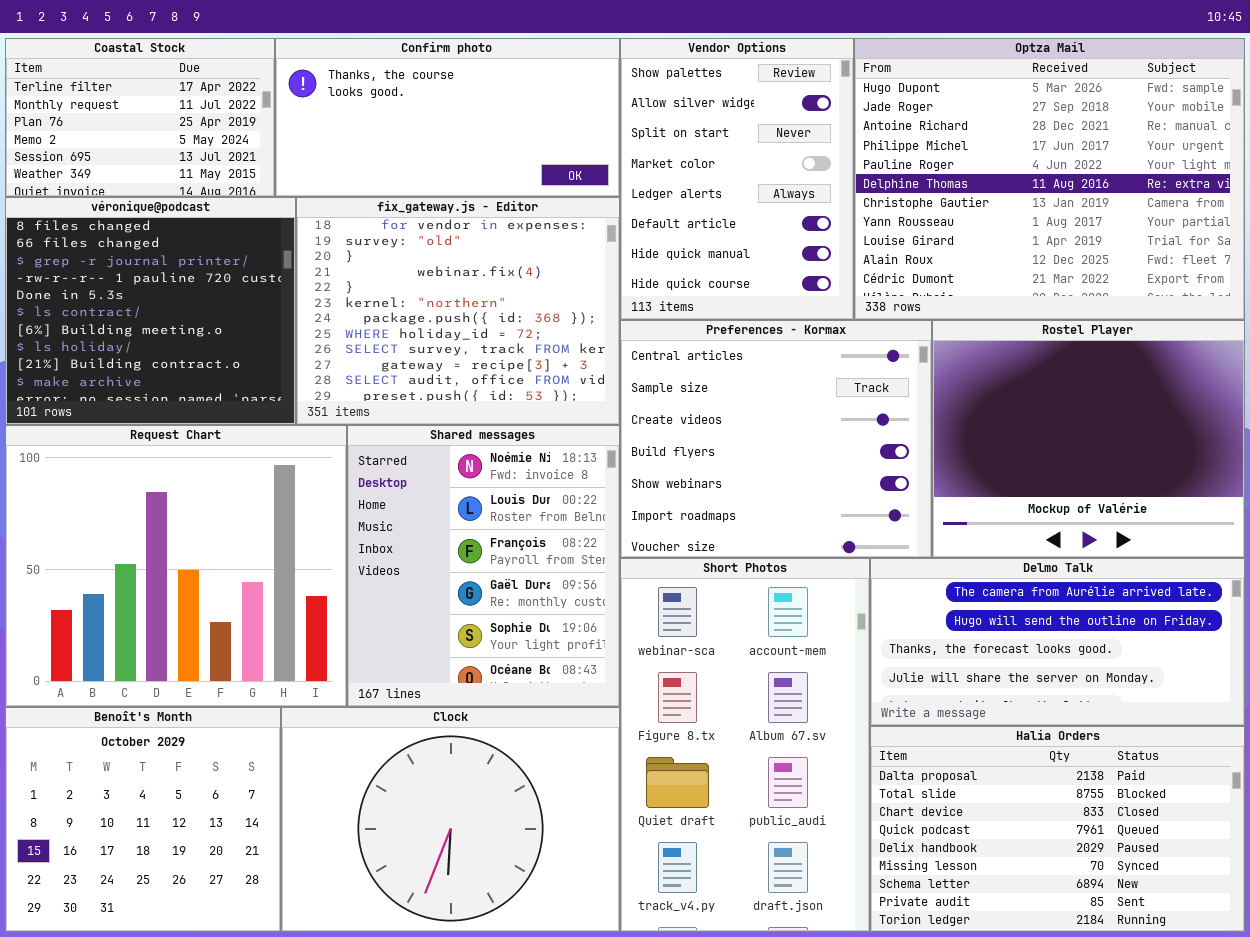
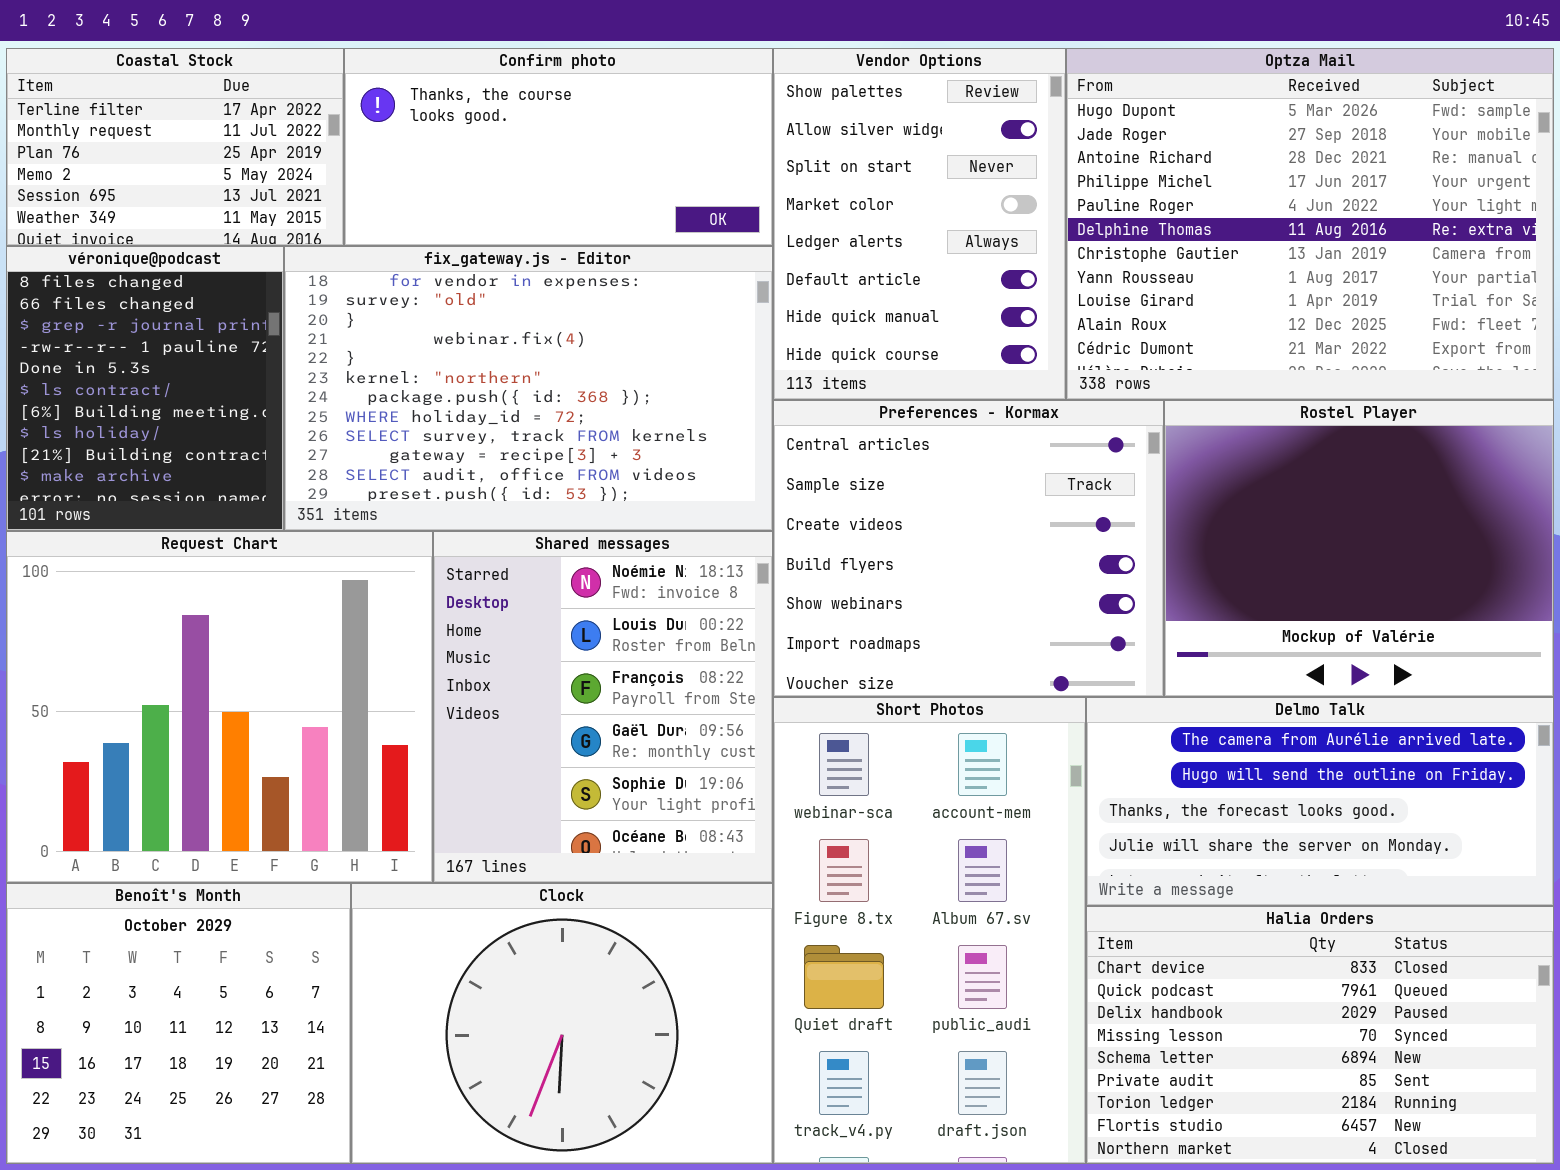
véronique@podcast: [5,197,296,425] -> [6,246,284,531], resized
fix_gateway.js - Editor: [296,197,620,425] -> [284,246,773,531], resized
Halia Orders: [870,726,1245,932] -> [1086,906,1554,1164], scrolled down 2 rows

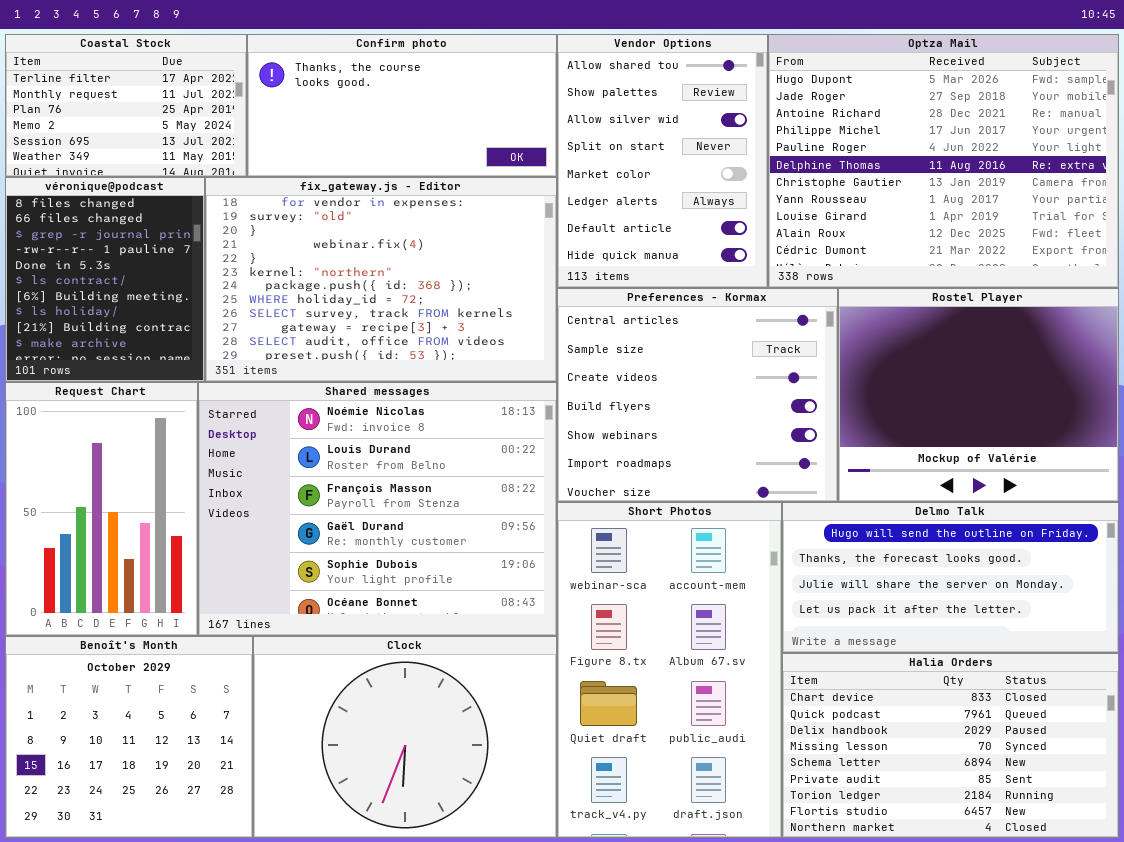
Vendor Options: [773,48,1066,400] -> [557,34,768,288], scrolled up 1 row
Request Chart: [6,531,433,883] -> [5,382,198,636], resized
Shared messages: [433,531,773,883] -> [198,382,557,636], resized
Delmo Talk: [1086,697,1554,906] -> [782,502,1119,653], scrolled down 1 row

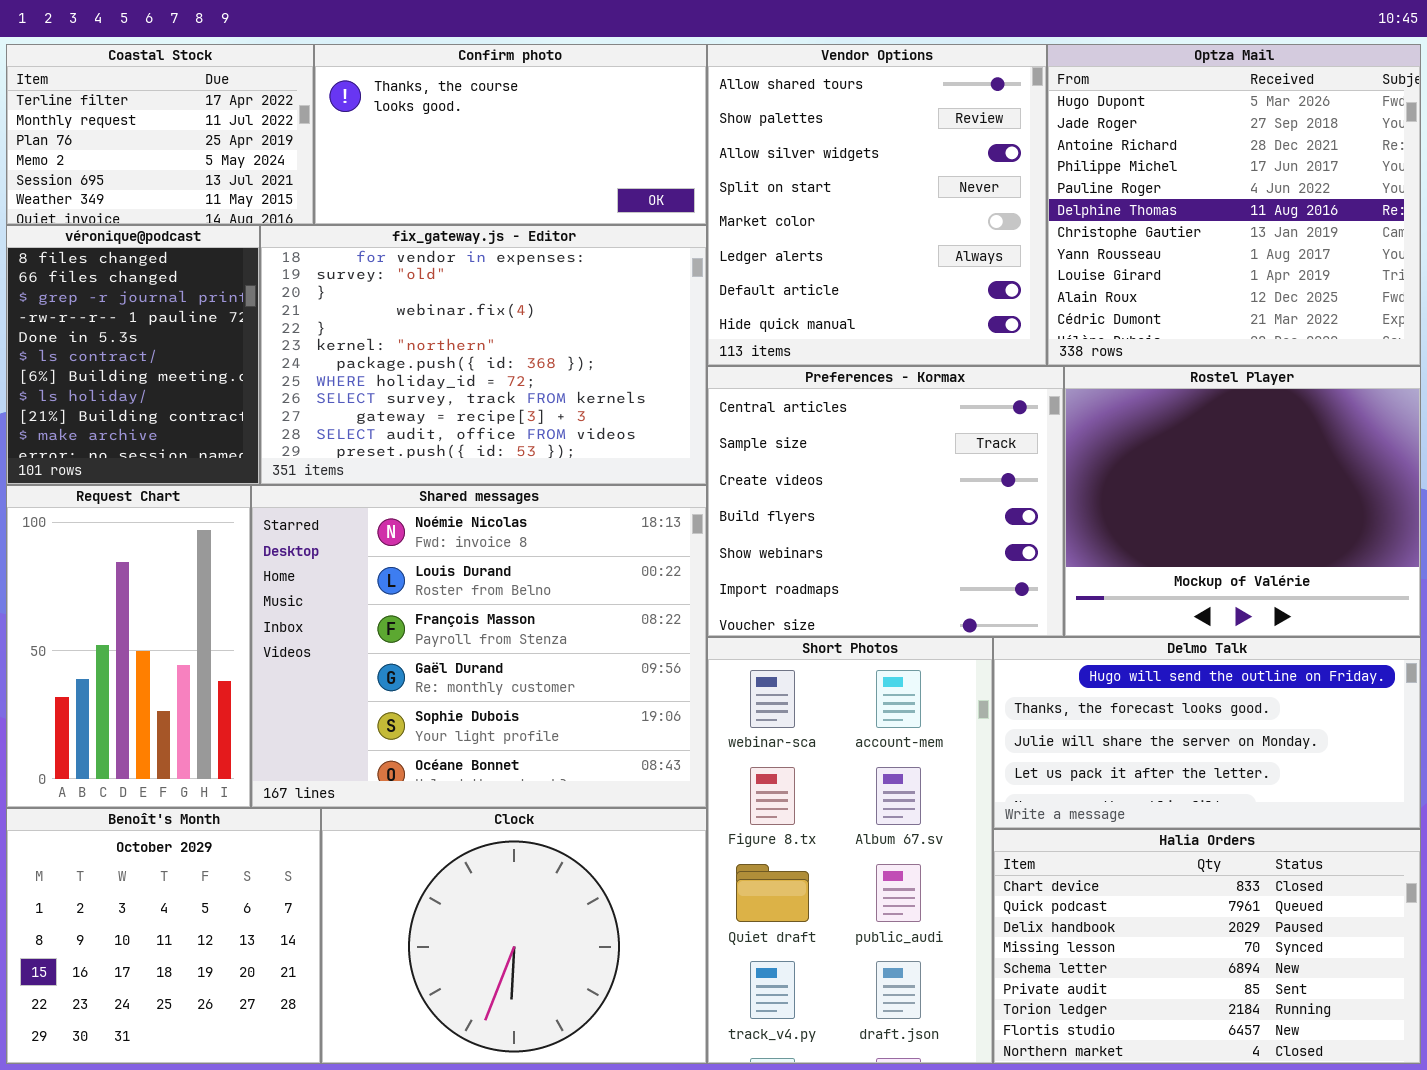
Vendor Options: [557,34,768,288] -> [707,44,1047,366], resized
Optza Mail: [768,34,1119,288] -> [1047,44,1421,366], resized

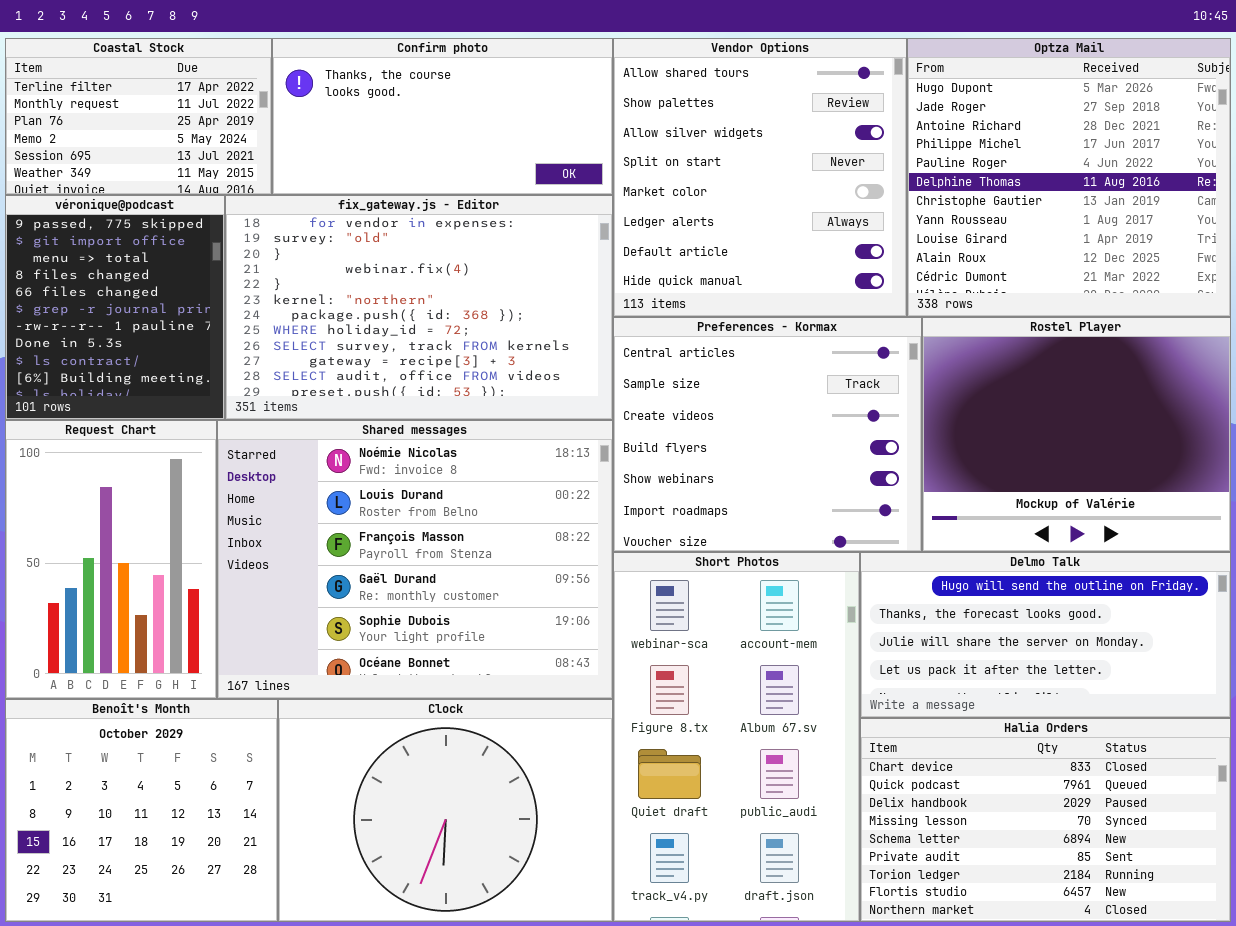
véronique@podcast: [6,225,260,485] -> [5,195,225,420], scrolled up 3 rows

